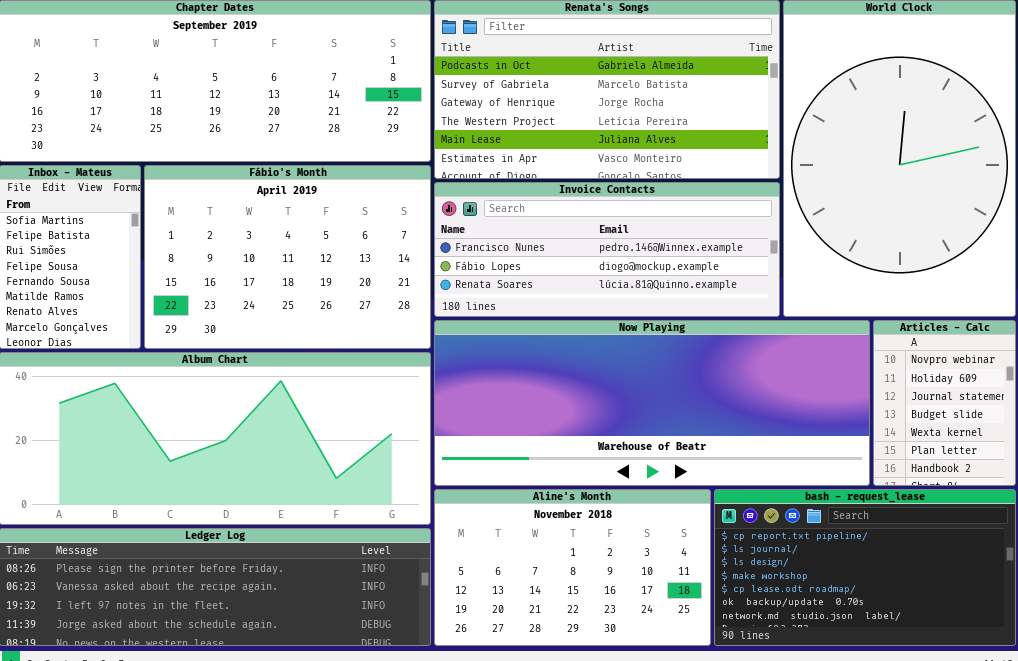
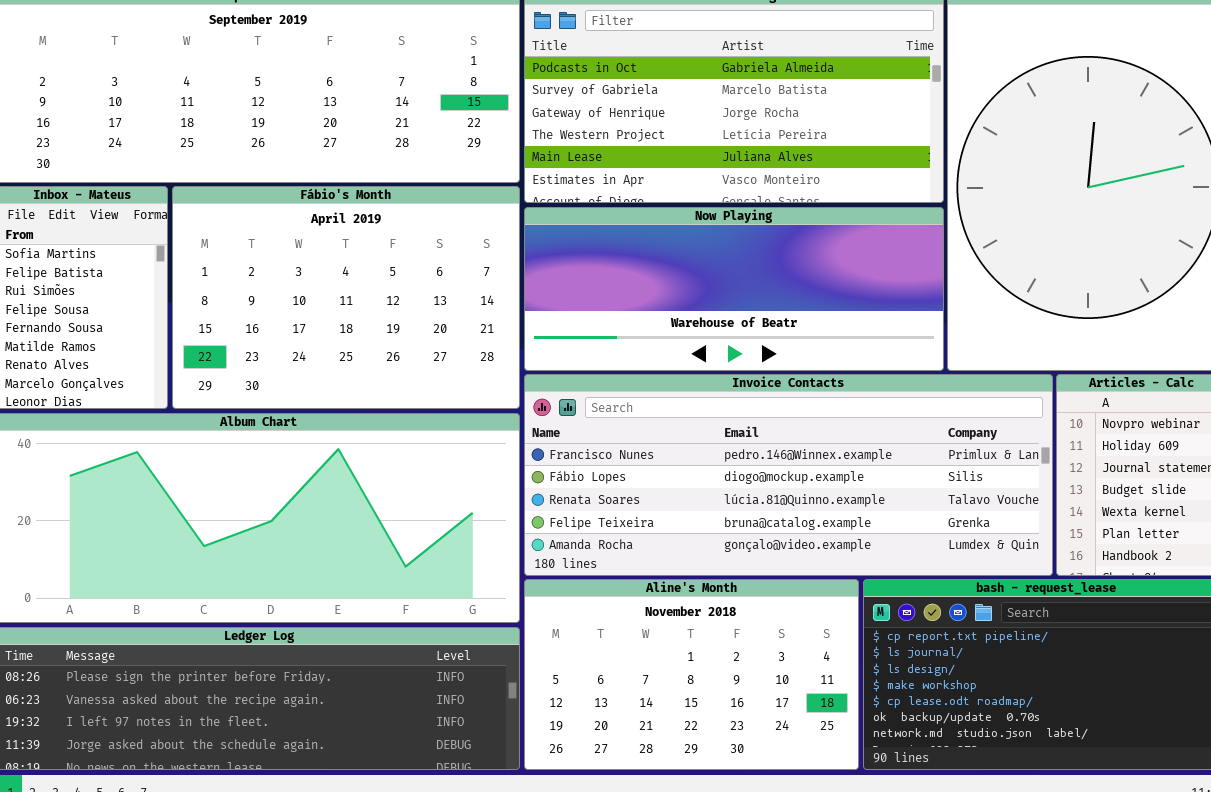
Invoice Contacts: [434,182,780,317] -> [524,374,1053,576], moved, resized
Now Playing: [434,320,870,486] -> [524,207,944,371], moved, resized

